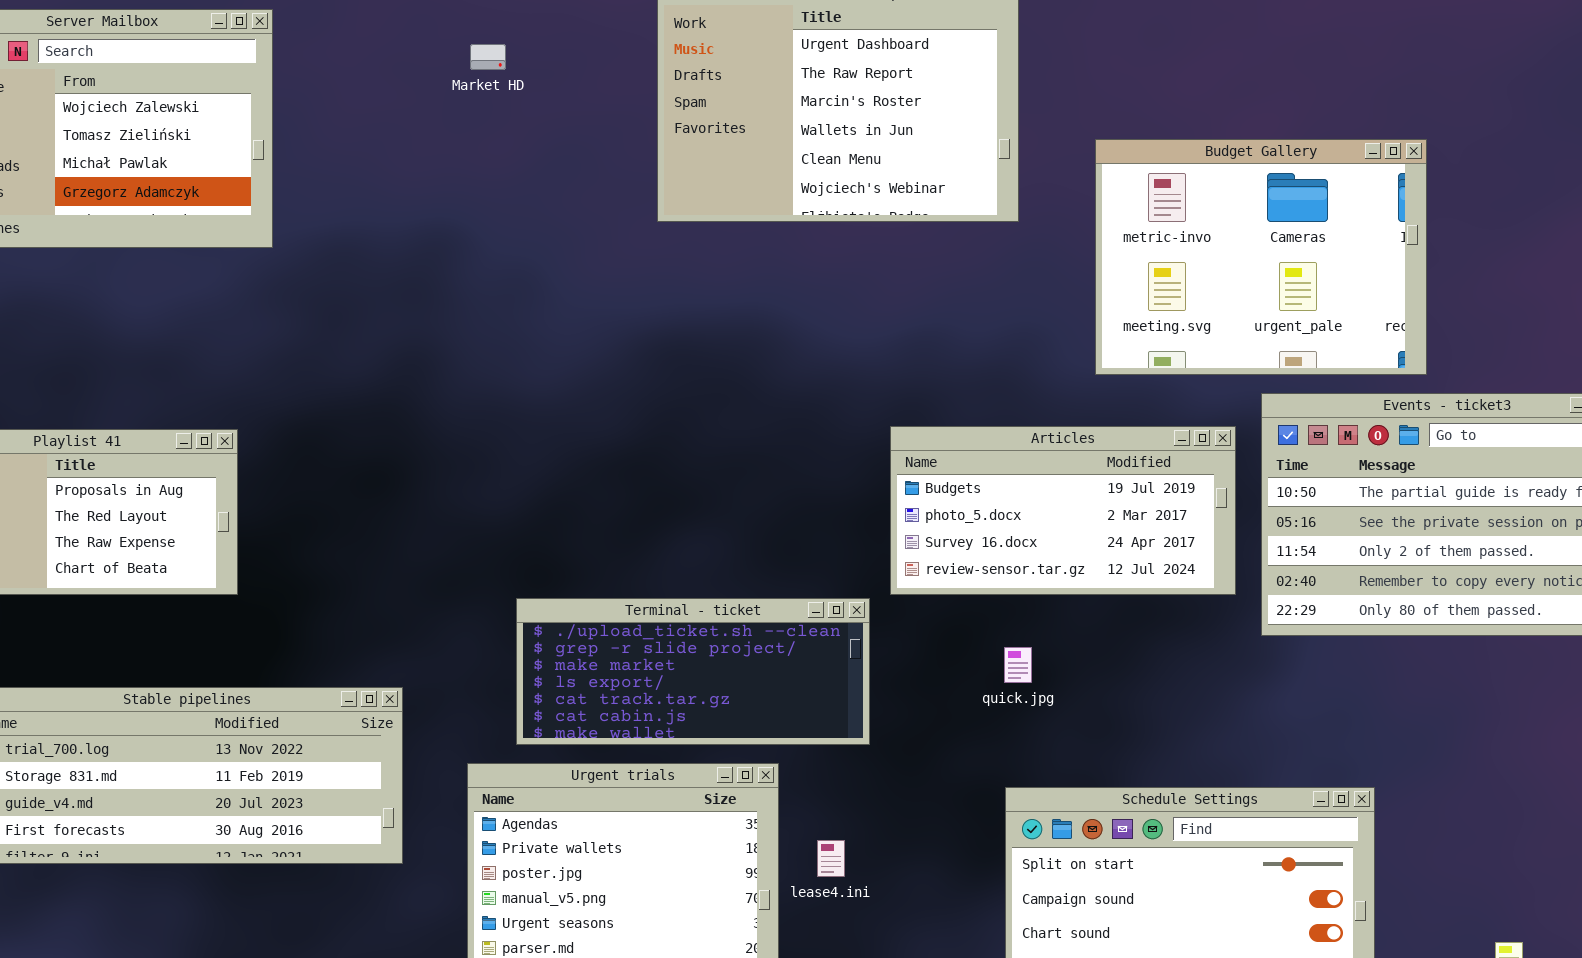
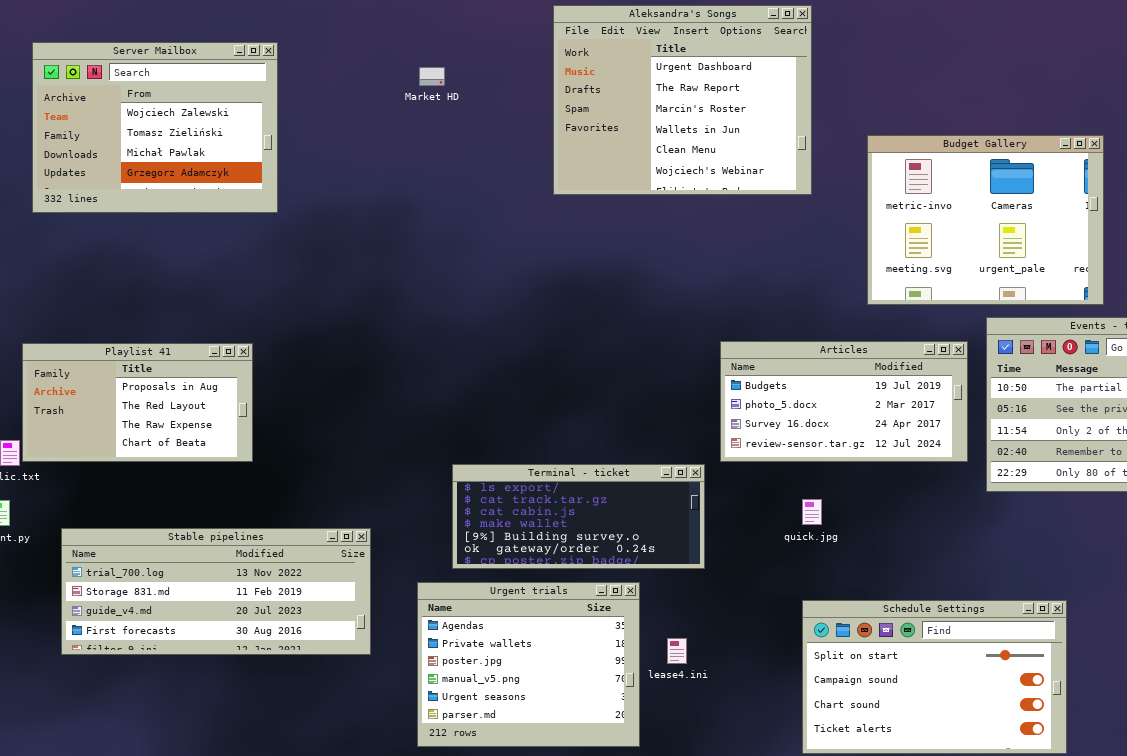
Terminal - ticket: [516,598,870,745] -> [452,464,705,569], scrolled down 3 rows

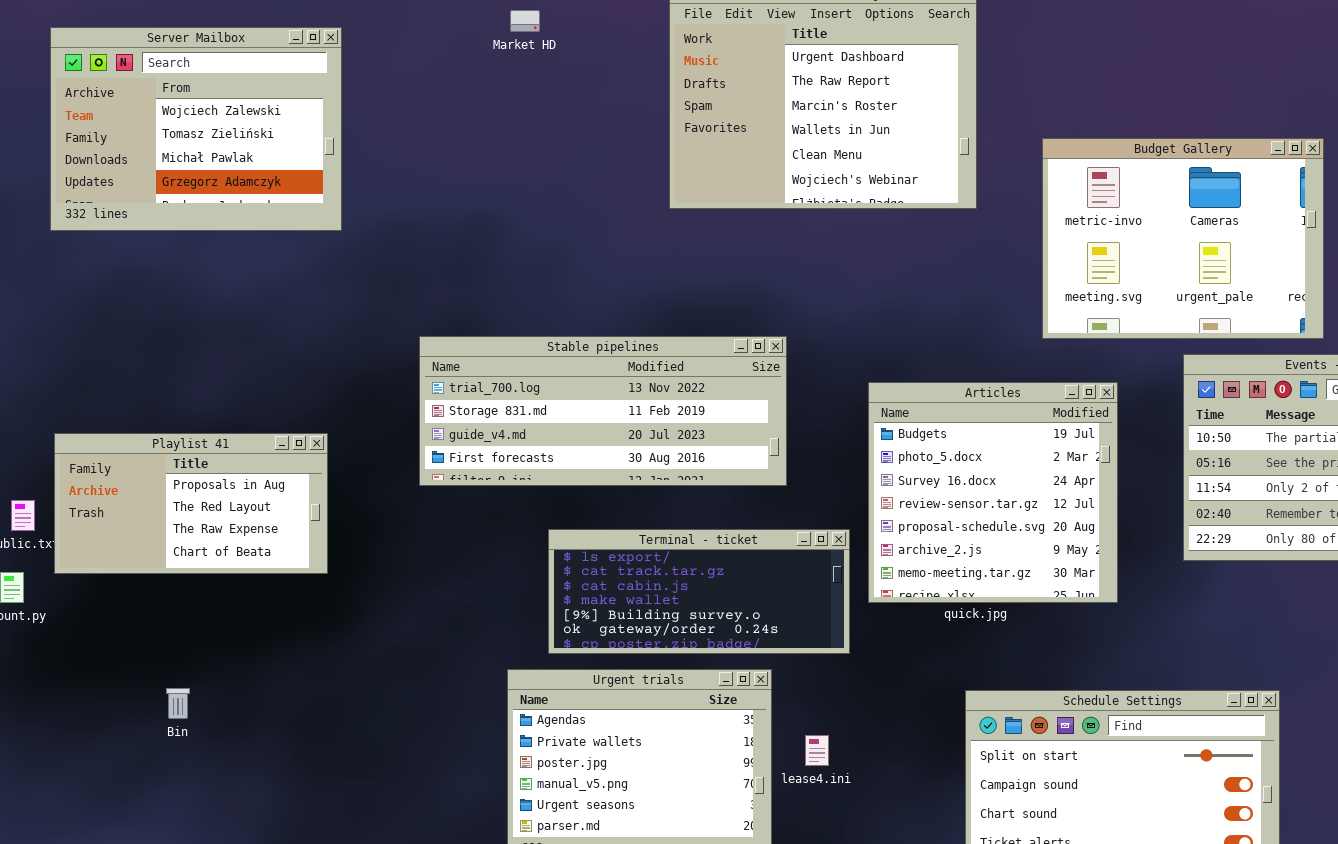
Market HD: [419,67,445,86] -> [510,10,540,32], moved
Articles: [720,341,968,462] -> [868,382,1118,603], resized
Playlist 41: [22,343,253,462] -> [54,433,328,574], moved
Stable pipelines: [61,528,371,655] -> [419,336,787,486], moved

